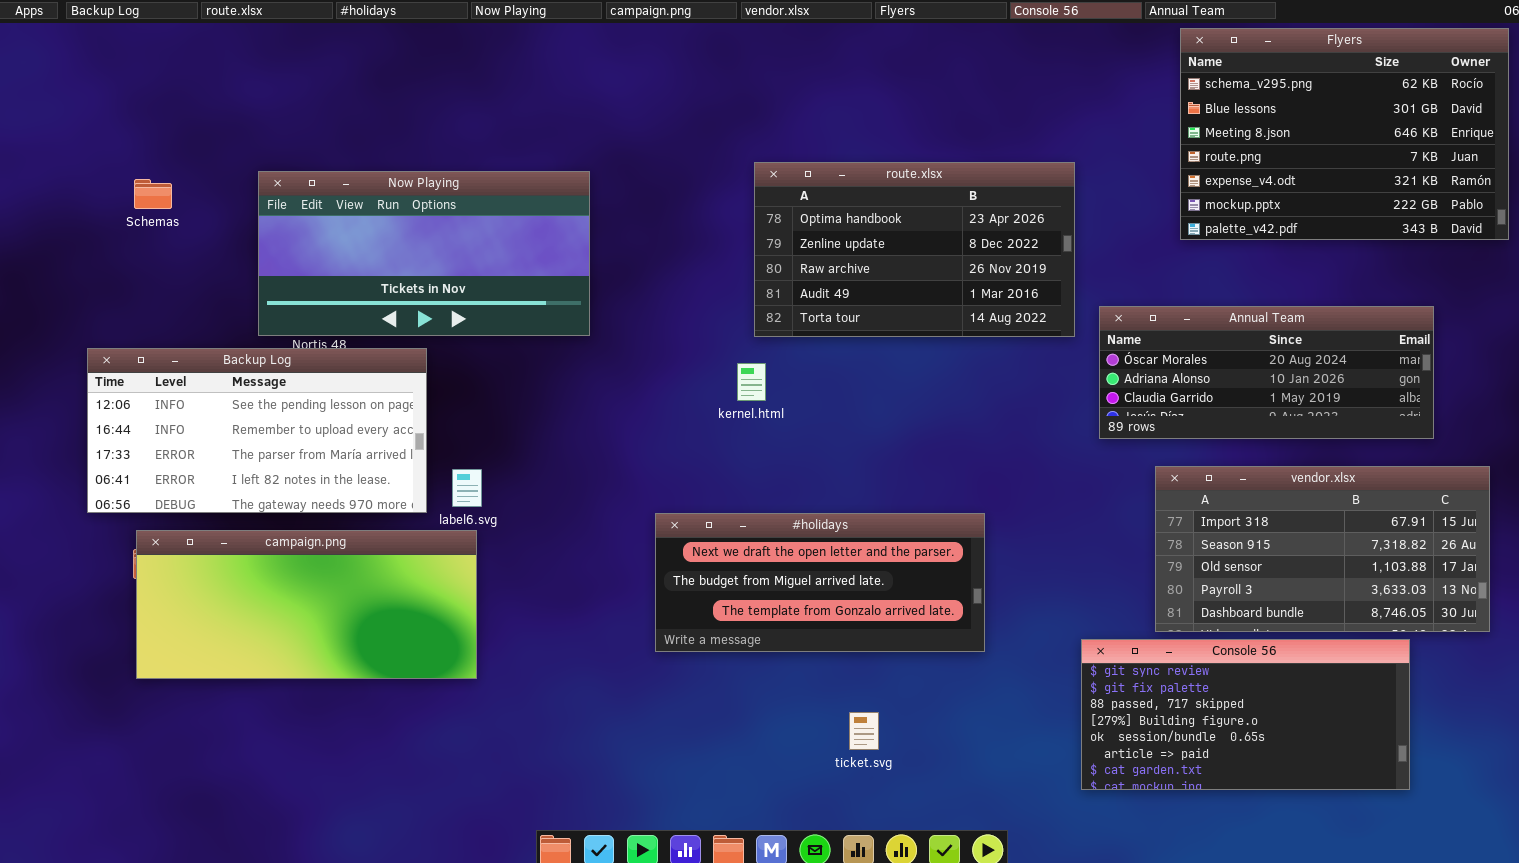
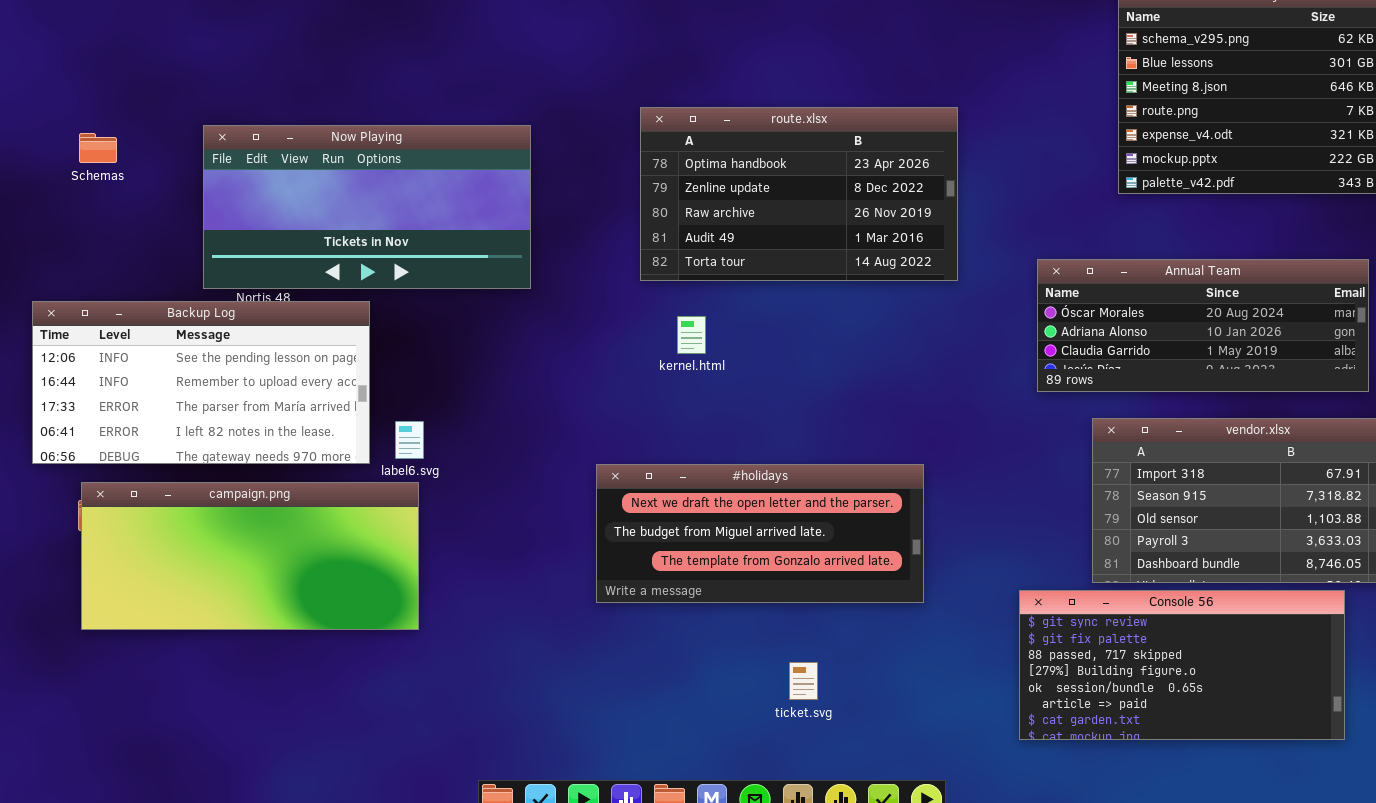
route.xlsx: [754,162,1075,337] -> [640,107,958,281], moved

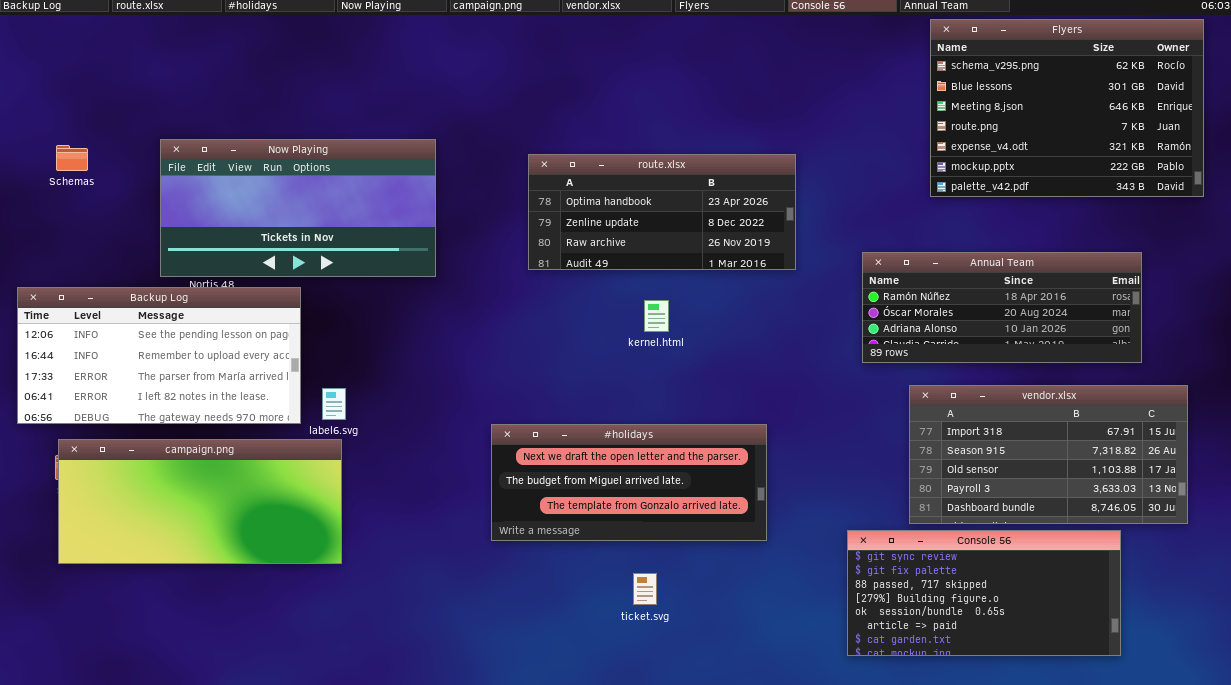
route.xlsx: [640,107,958,281] -> [528,154,796,270], resized
Annual Team: [1037,259,1369,392] -> [862,252,1142,363], scrolled up 1 row
kernel.html: [677,316,706,354] -> [644,300,669,332], moved
ticket.svg: [789,662,818,700] -> [633,573,657,605], moved

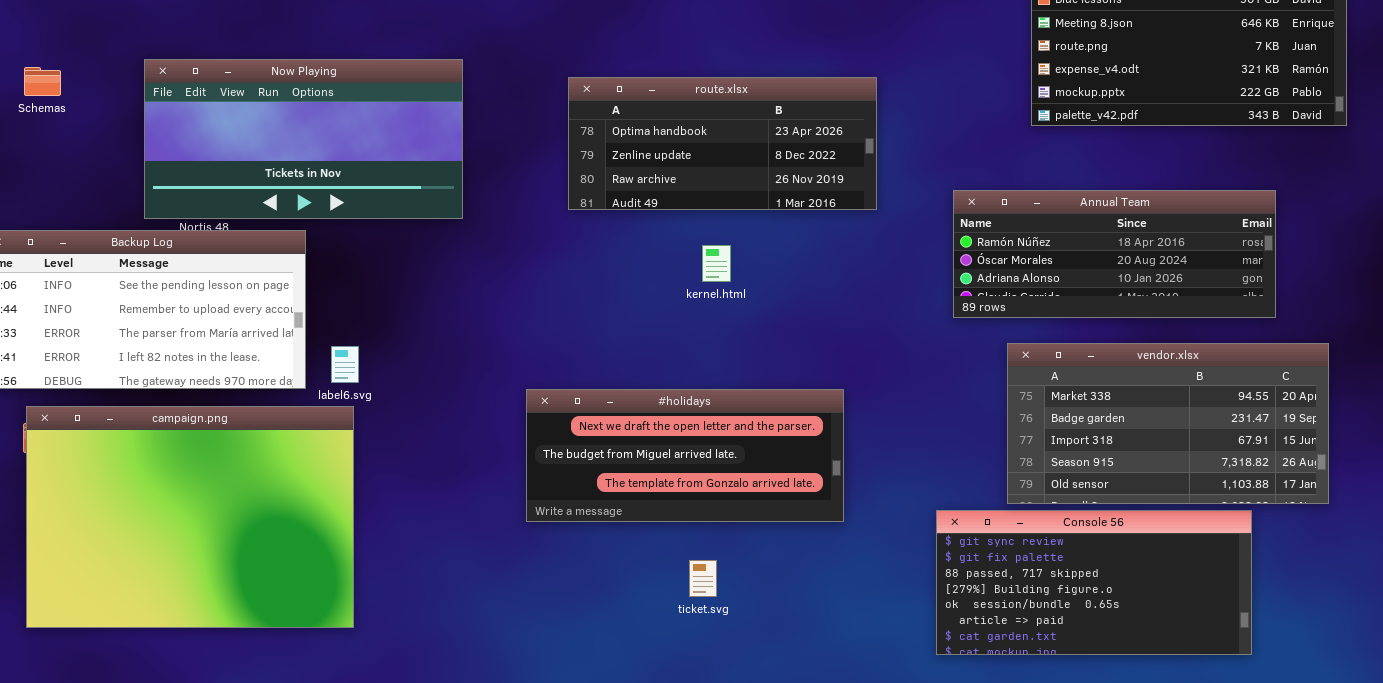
vendor.xlsx: [909,385,1188,524] -> [1007,343,1329,504], scrolled up 2 rows
campaign.png: [58,439,342,564] -> [26,406,354,628], resized

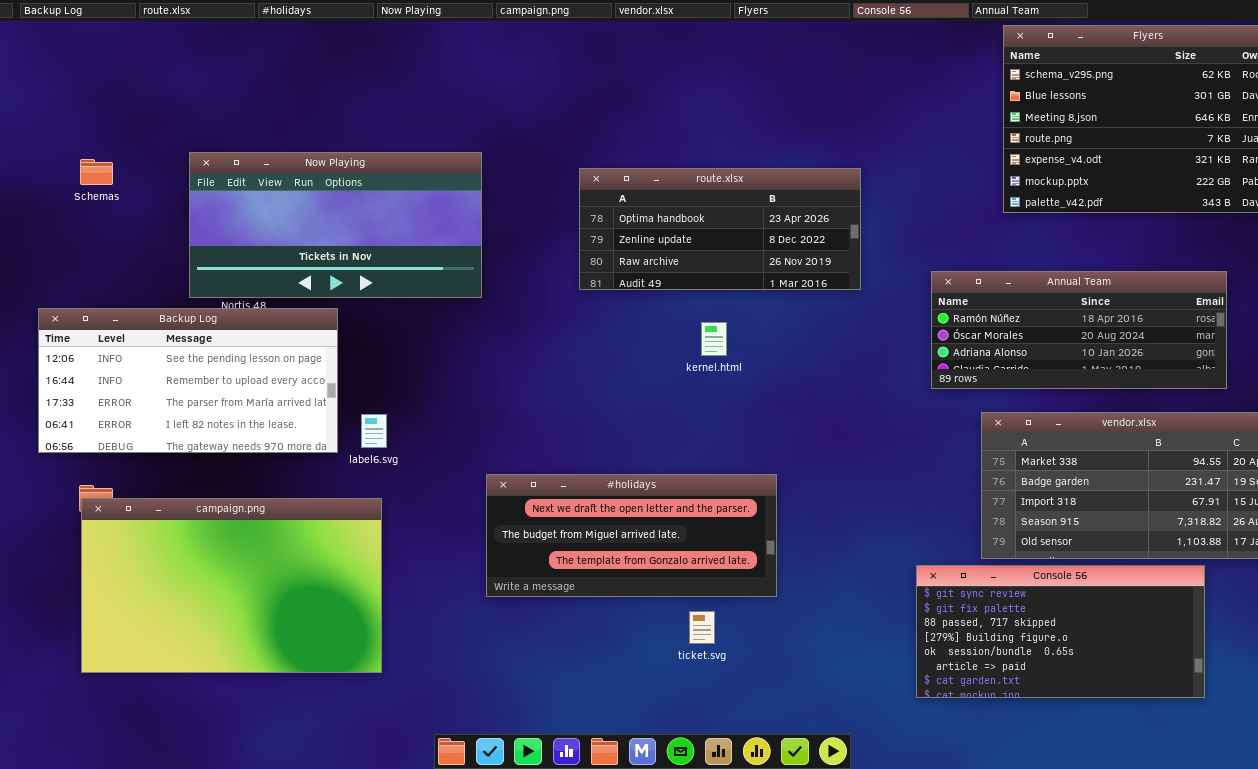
#holidays: [526,389,844,522] -> [486,474,777,597], moved
campaign.png: [26,406,354,628] -> [81,498,382,673], resized

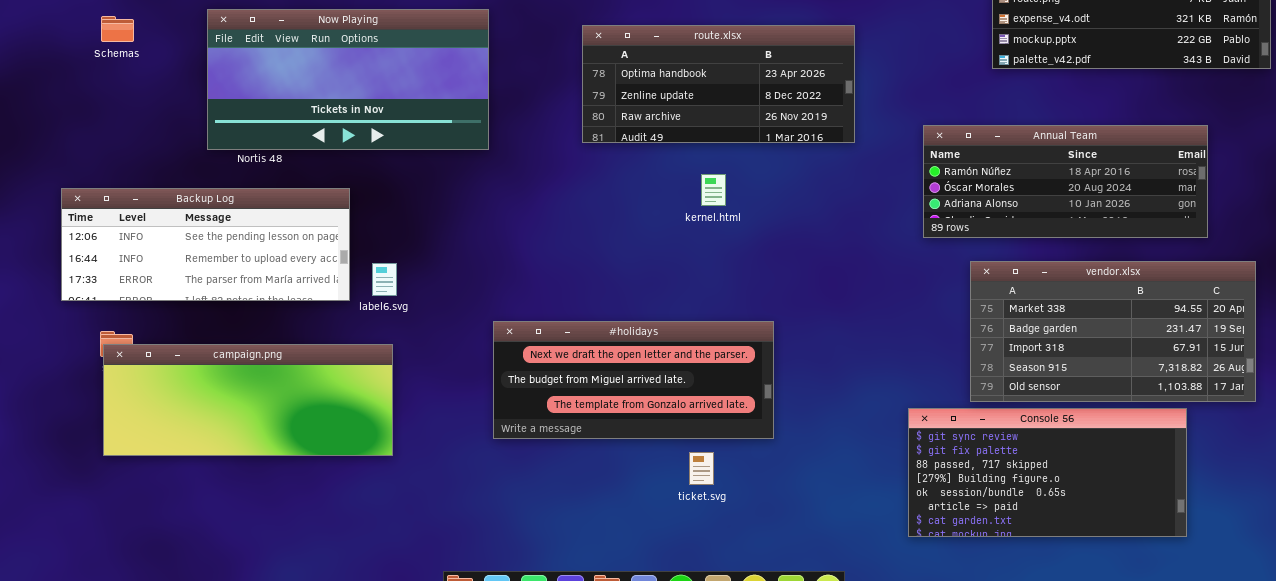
Backup Log: [38,308,338,453] -> [61,188,350,301], resized
campaign.png: [81,498,382,673] -> [103,344,393,456], resized

